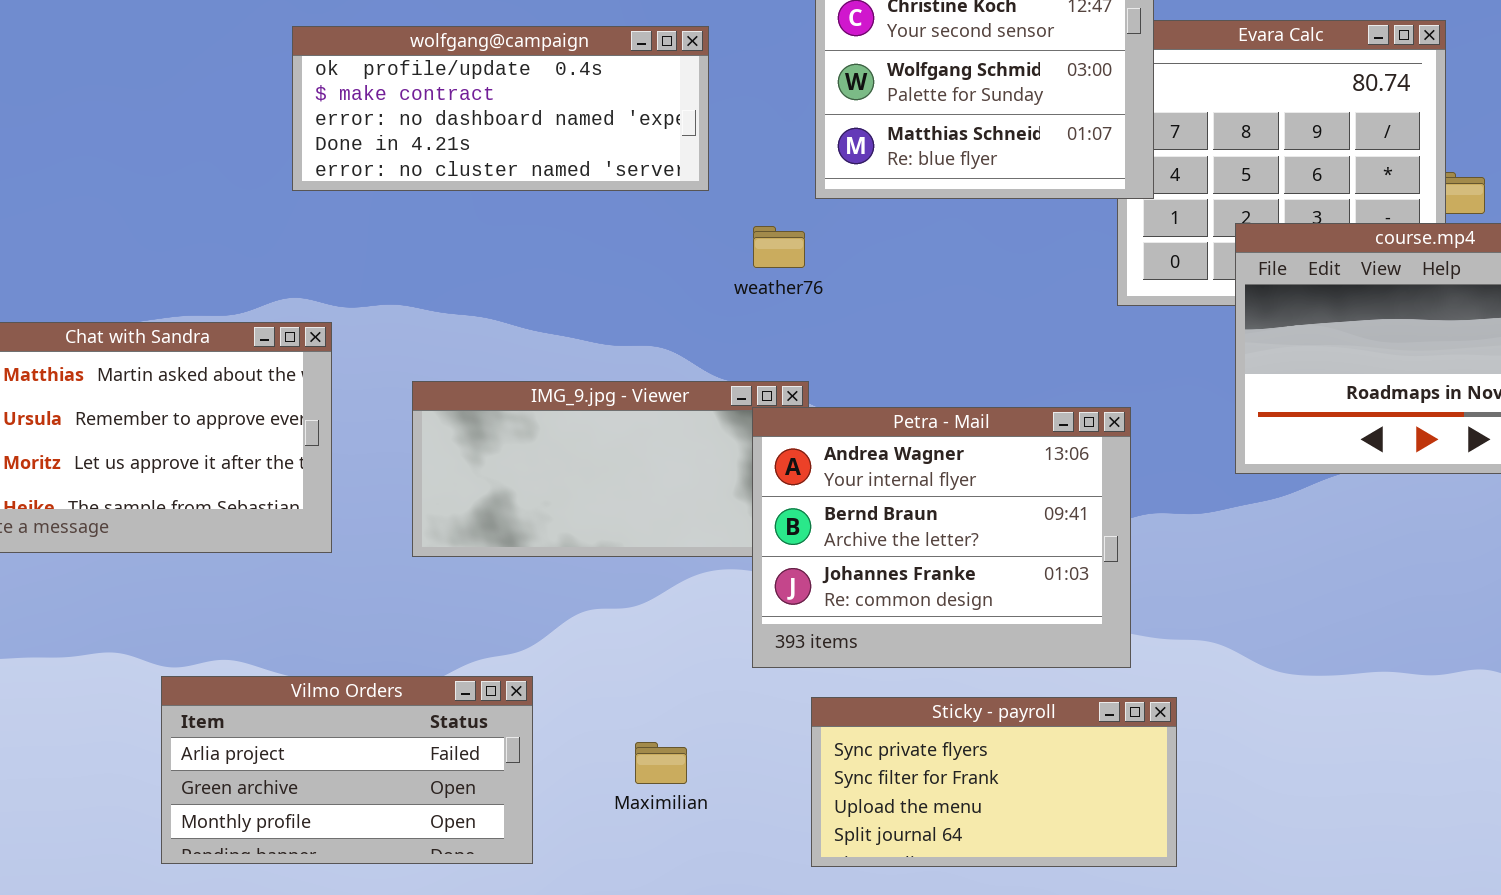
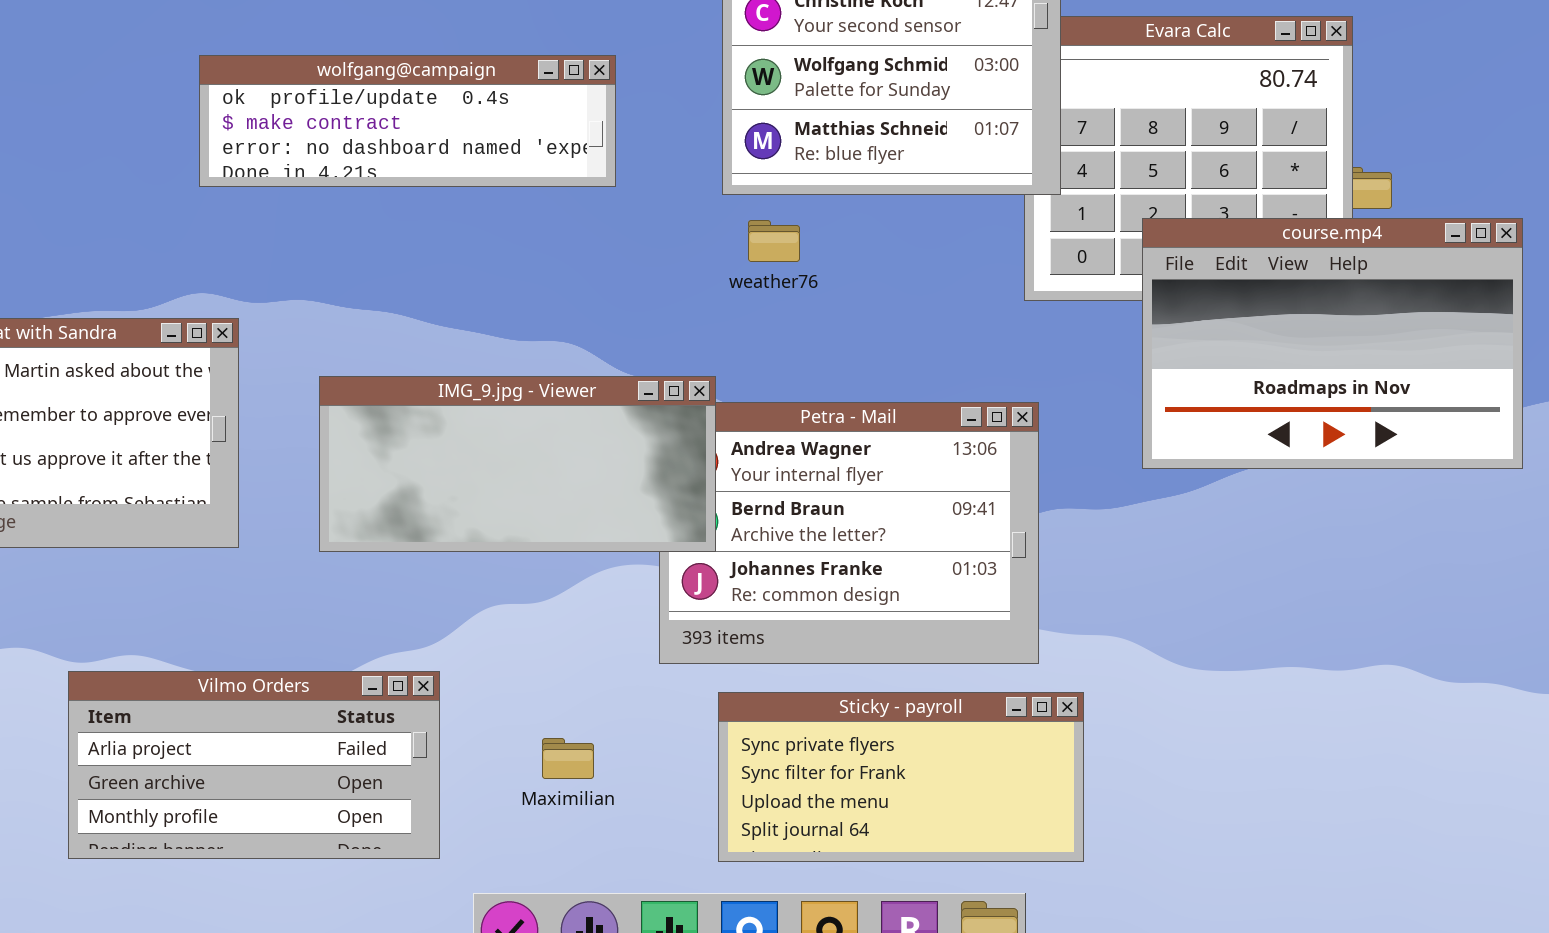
wolfgang@campaign: [292,26,709,191] -> [199,55,616,187], resized
weather76: [753,226,805,268] -> [748,220,800,262], moved
IMG_9.jpg - Viewer: [412,381,809,557] -> [319,376,716,552], raised

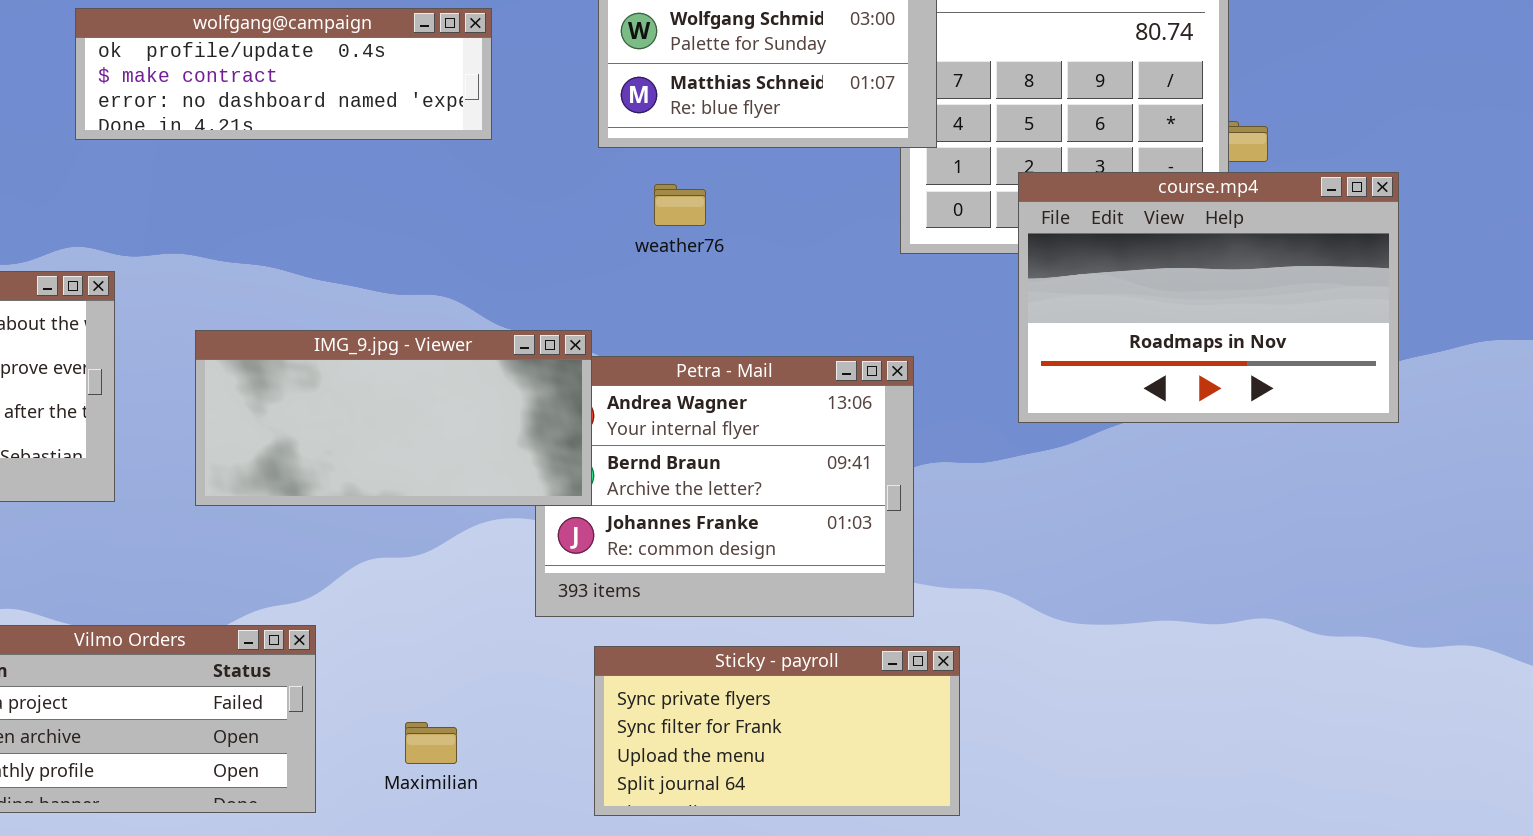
weather76: [748,220,800,262] -> [654,184,706,226], moved
Maximilian: [542,738,594,779] -> [405,722,457,764], moved

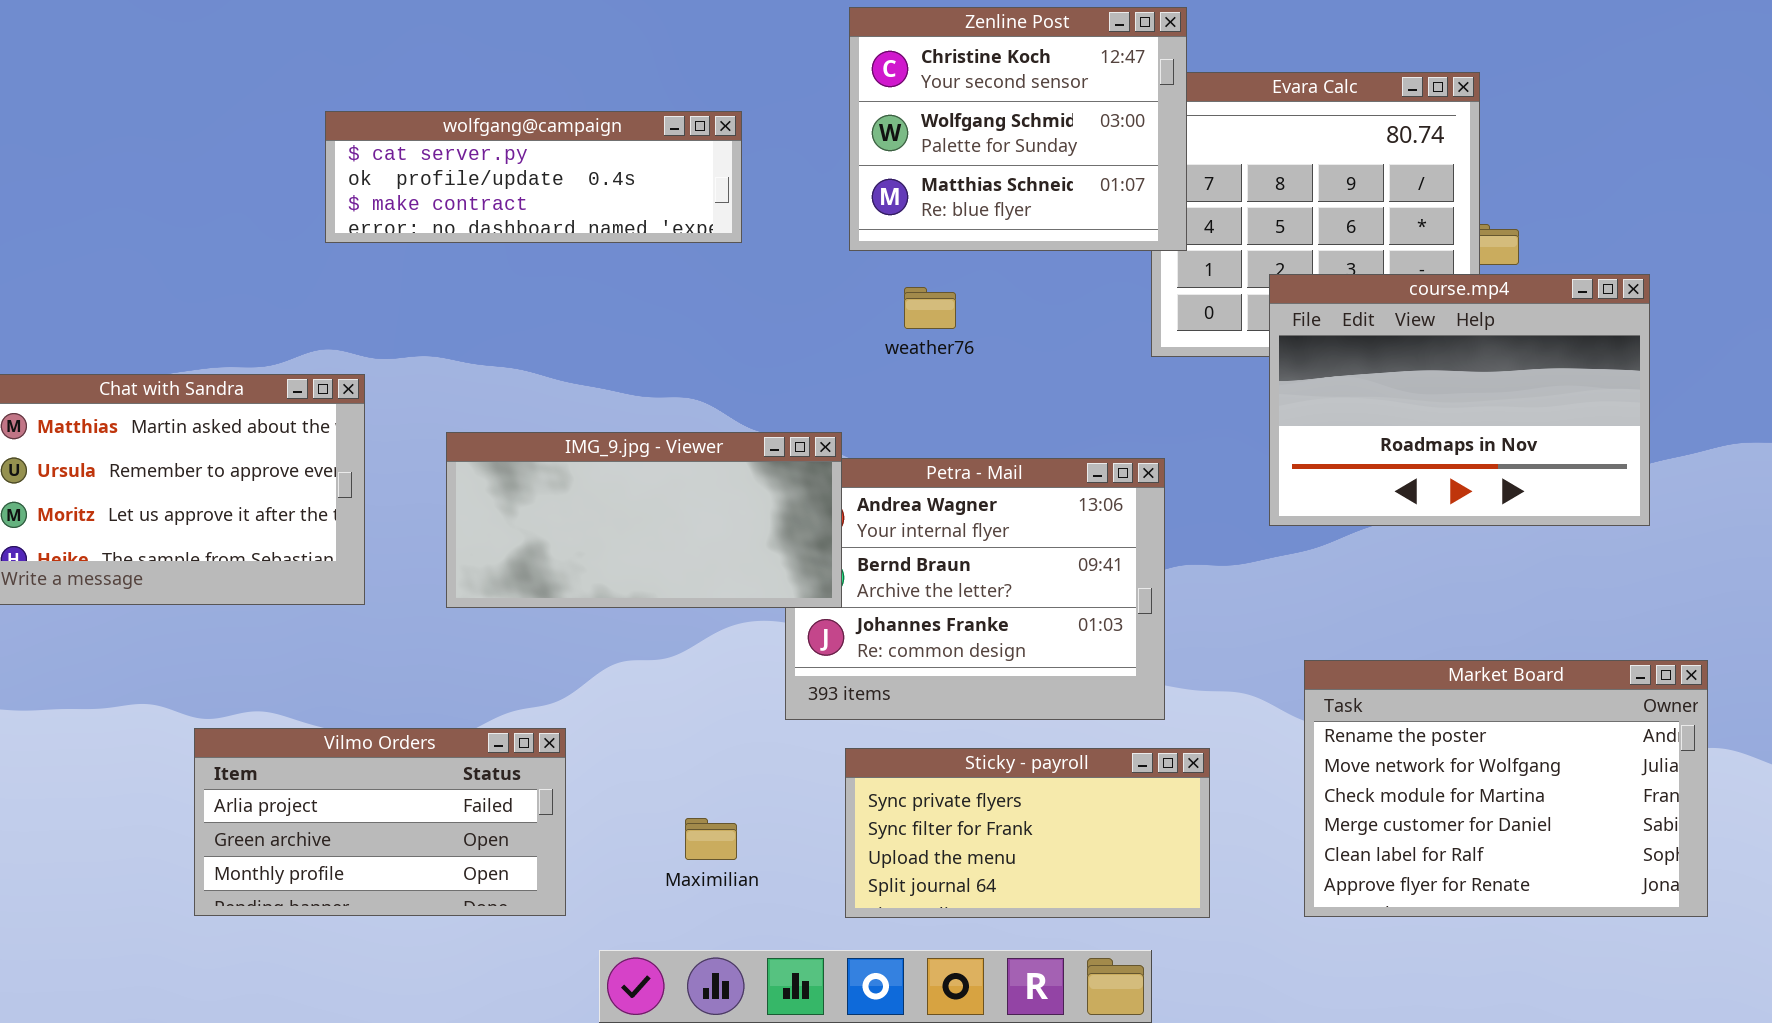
wolfgang@campaign: [75,8,492,140] -> [325,111,742,243], scrolled up 1 row
Market Board: none -> [1304,660,1708,917], opened
Maximilian: [405,722,457,764] -> [685,818,737,860], moved

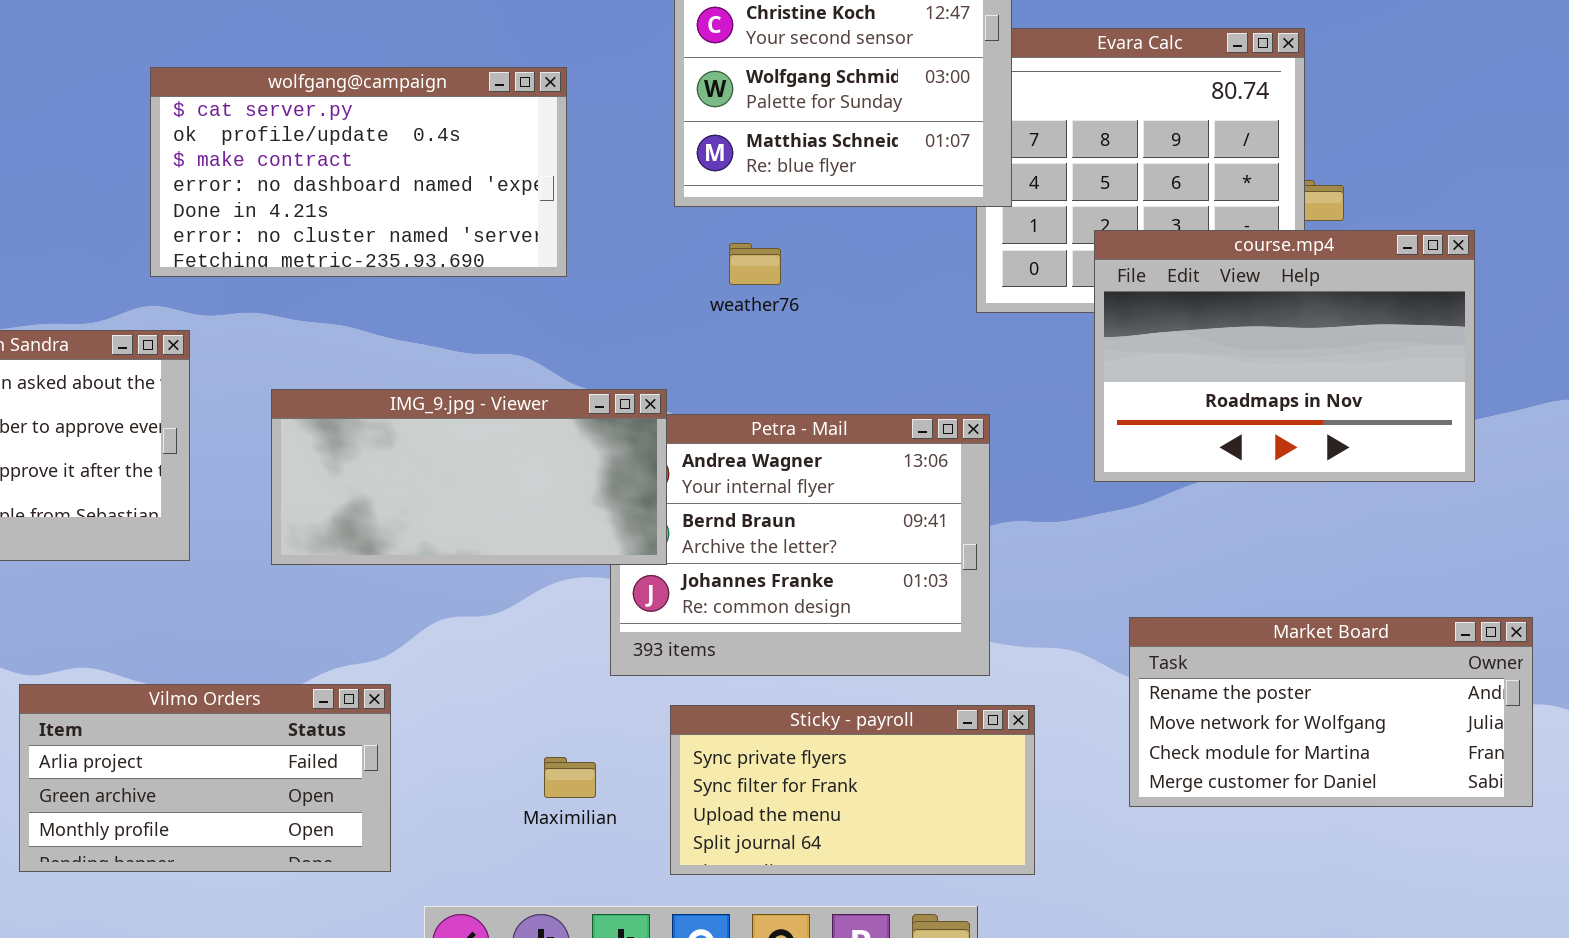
wolfgang@campaign: [325,111,742,243] -> [150,67,567,277], resized
Market Board: [1304,660,1708,917] -> [1129,617,1533,807], resized
Maximilian: [685,818,737,860] -> [544,757,596,798], moved

